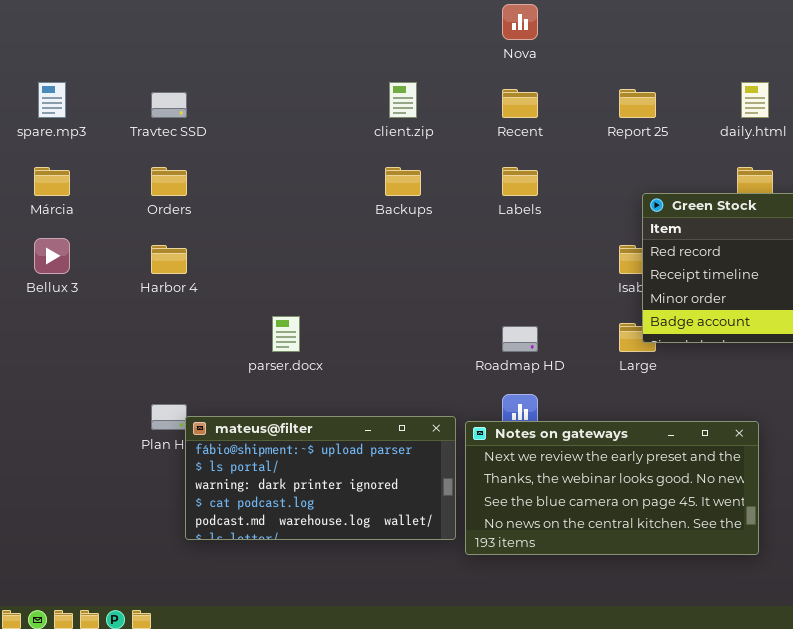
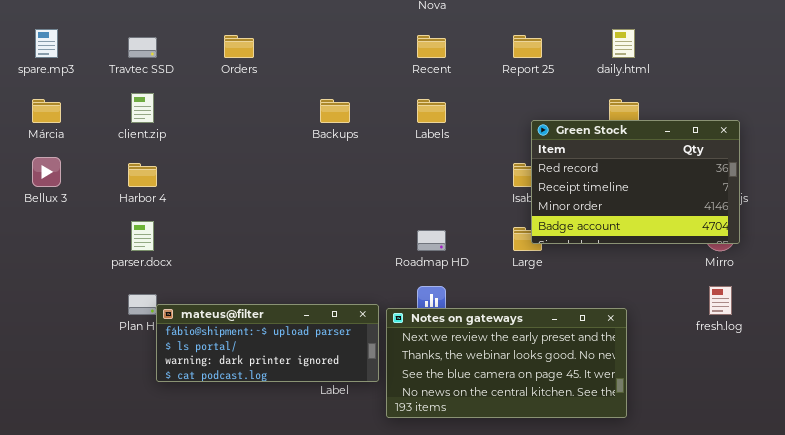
client.zip: [389,82,417,118] -> [131,93,154,123], moved
Orders: [151,167,187,196] -> [224,35,254,58], moved
parser.docx: [272,316,300,352] -> [131,221,154,251], moved
mateus@filter: [185,416,456,540] -> [156,304,379,382], resized

